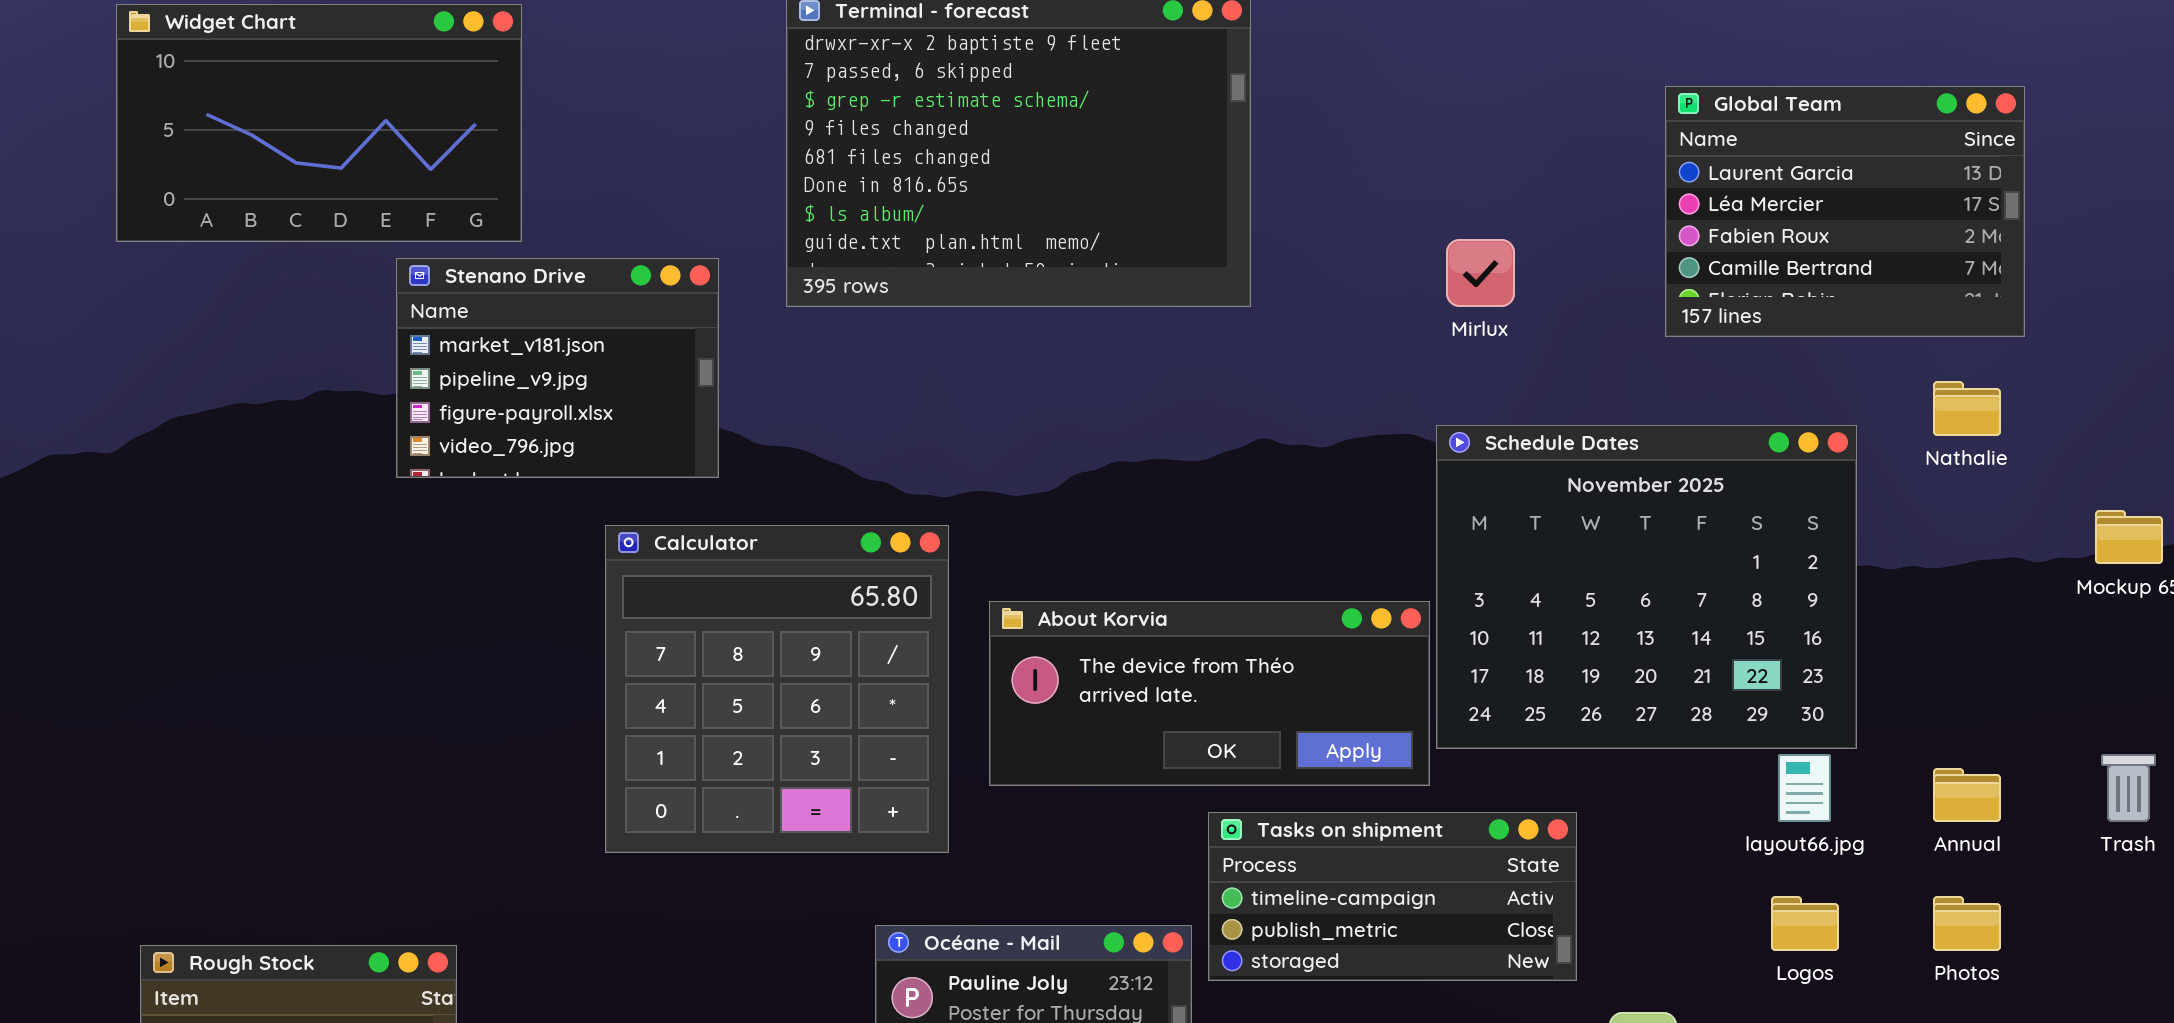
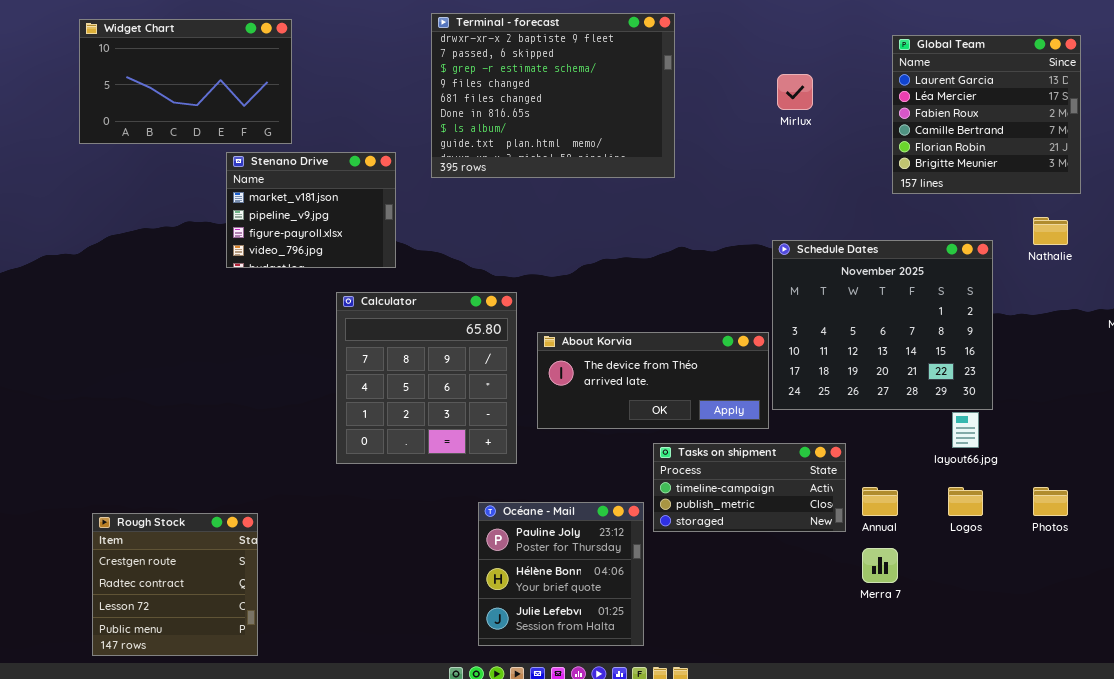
Global Team: [1665,86,2025,337] -> [892,35,1081,194], resized
Mirlux: [1446,239,1515,307] -> [777,74,813,110], moved
Annual: [1933,768,2001,822] -> [862,487,898,516], moved

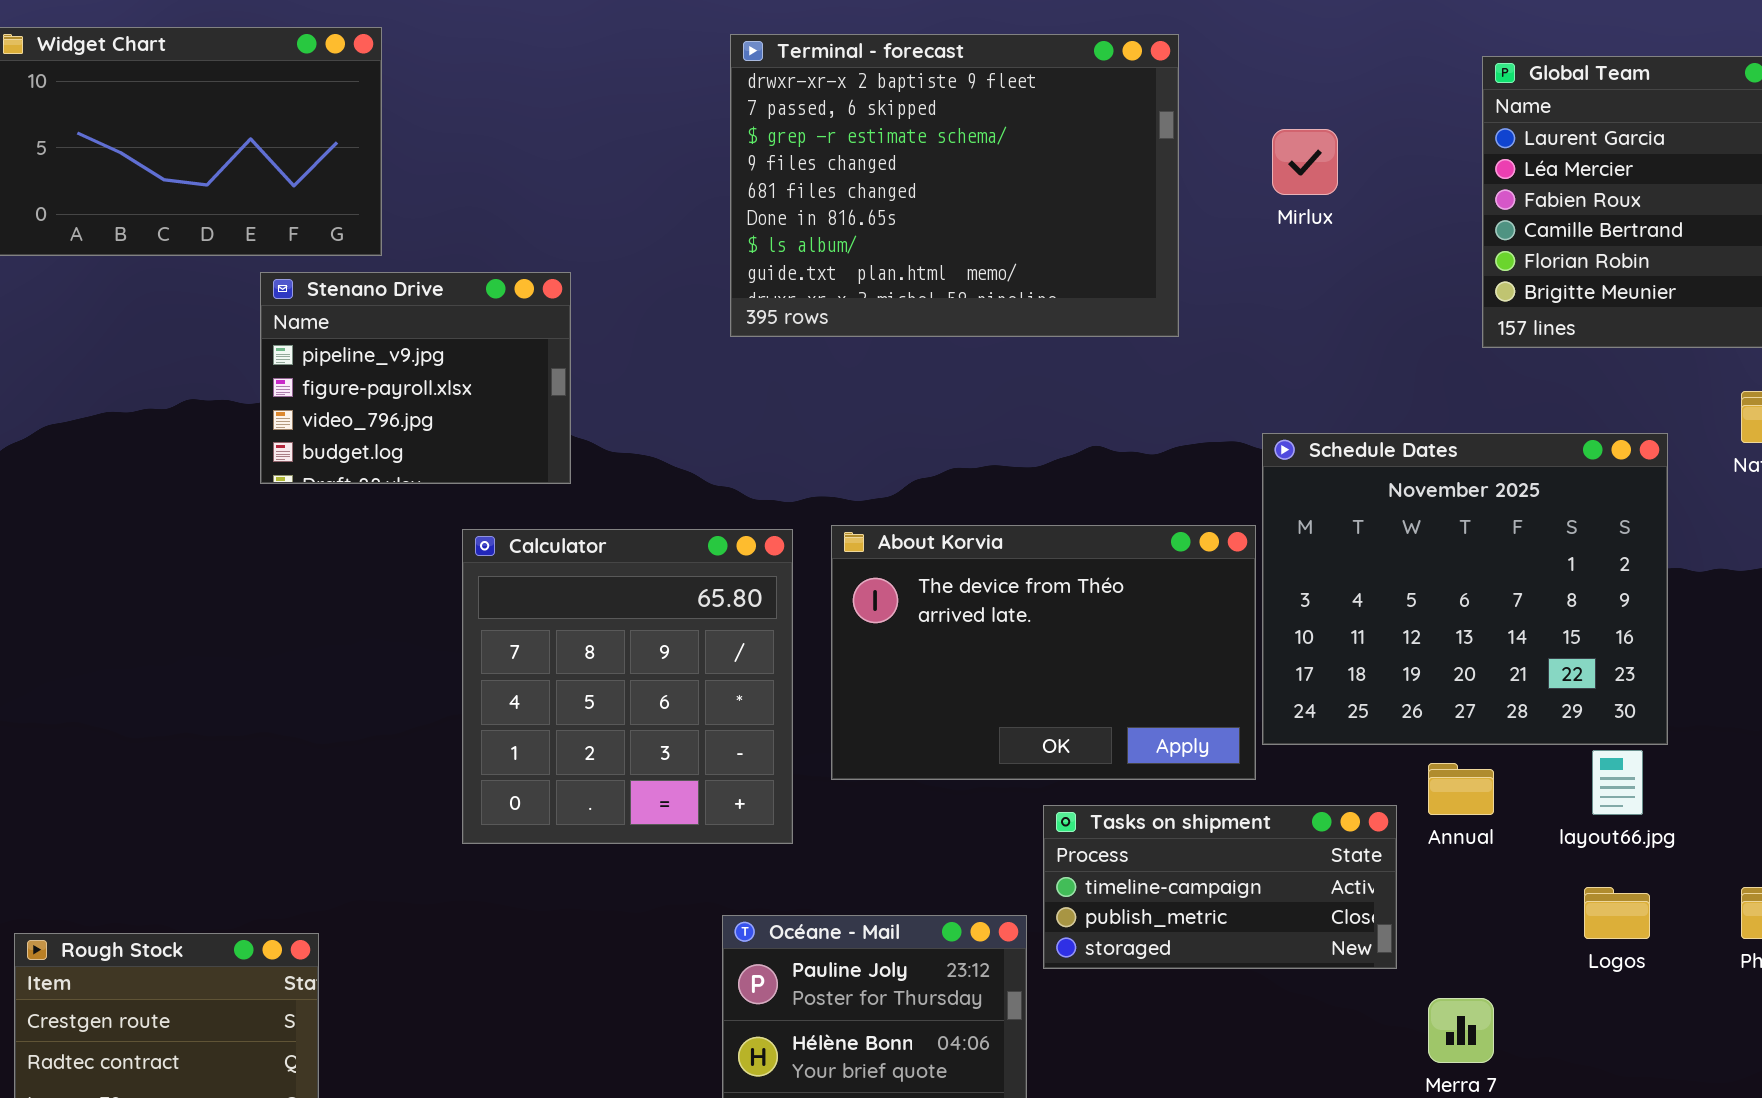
Terminal - forecast: [431,13,675,178] -> [730,34,1179,337], moved
Stenano Drive: [226,152,396,268] -> [260,272,571,484], scrolled down 1 row
About Korvia: [537,332,769,429] -> [831,525,1256,780], resized
Annual: [862,487,898,516] -> [1428,763,1494,815], moved

